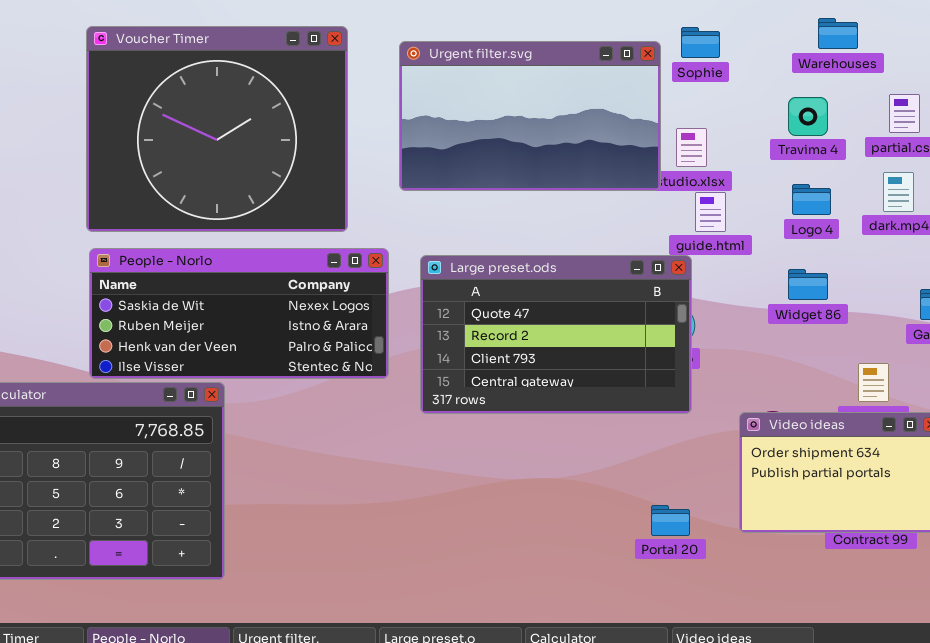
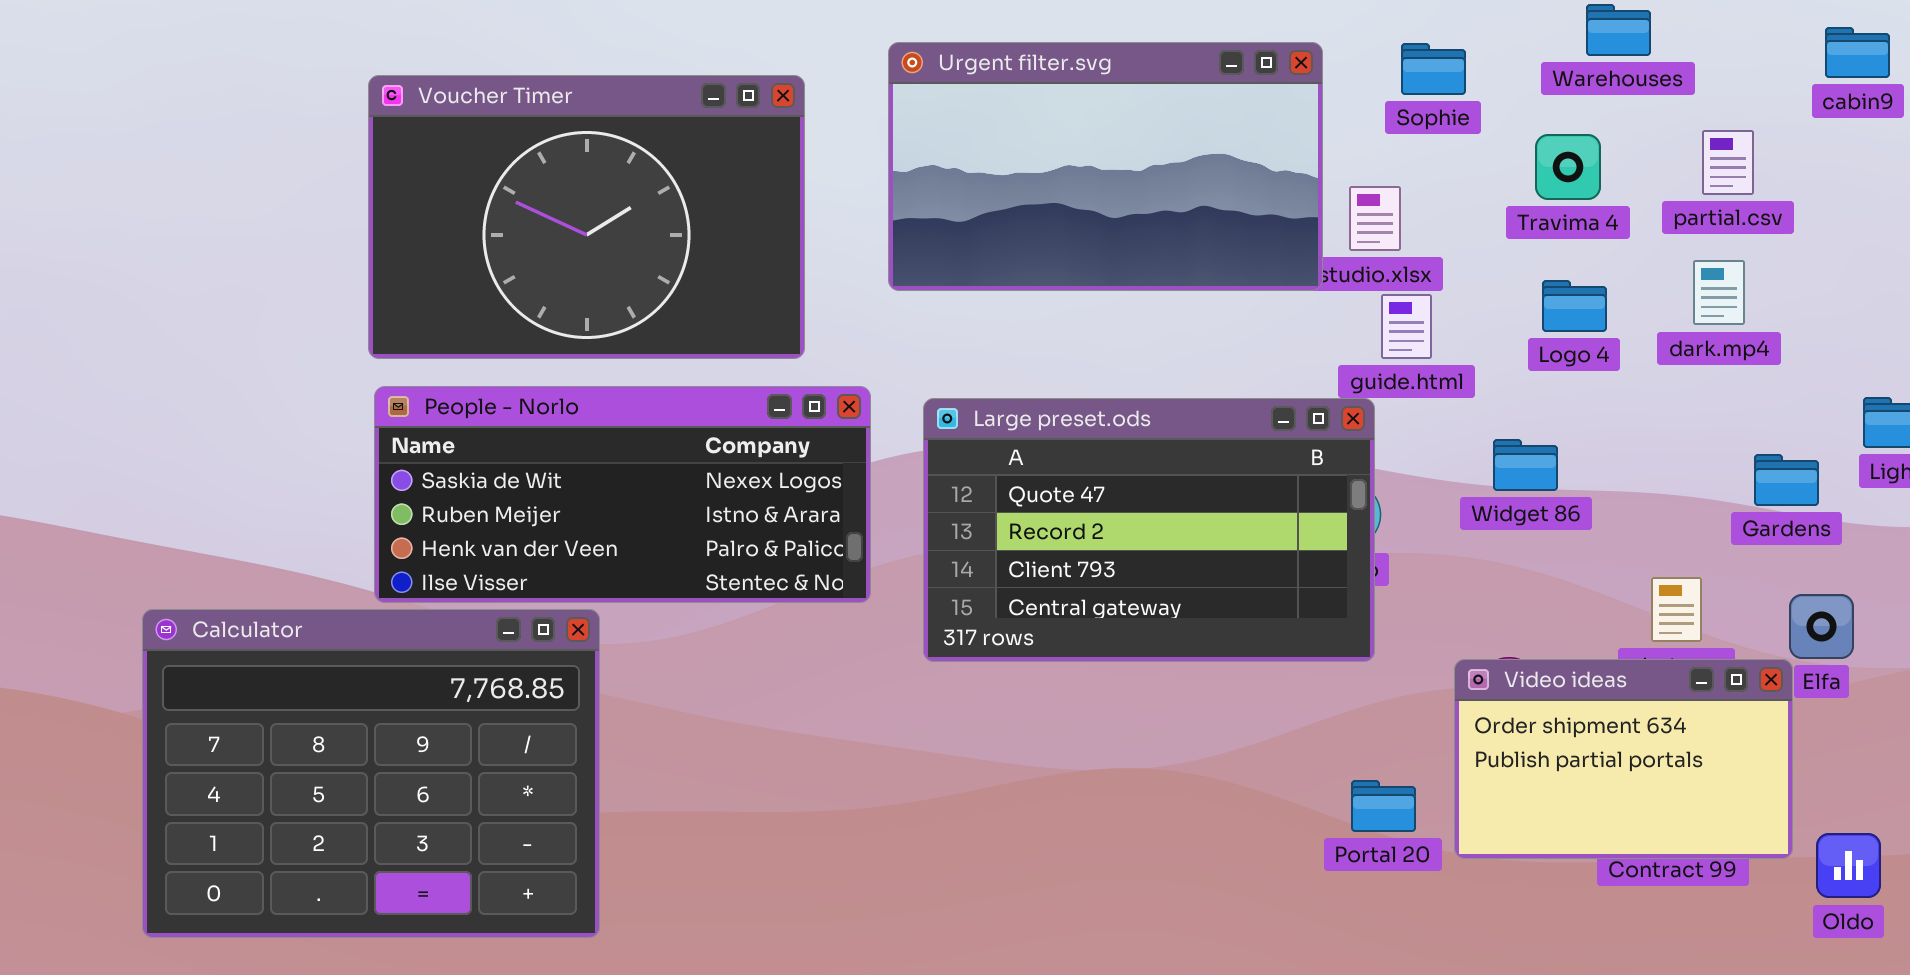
Voucher Timer: [86,26,348,232] -> [368,75,805,359], resized
Sophie: [681,27,720,58] -> [1401,43,1466,95], moved
Widget 86: [788,269,828,300] -> [1493,439,1558,491], moved
Portal 20: [651,505,690,536] -> [1351,780,1416,832], moved

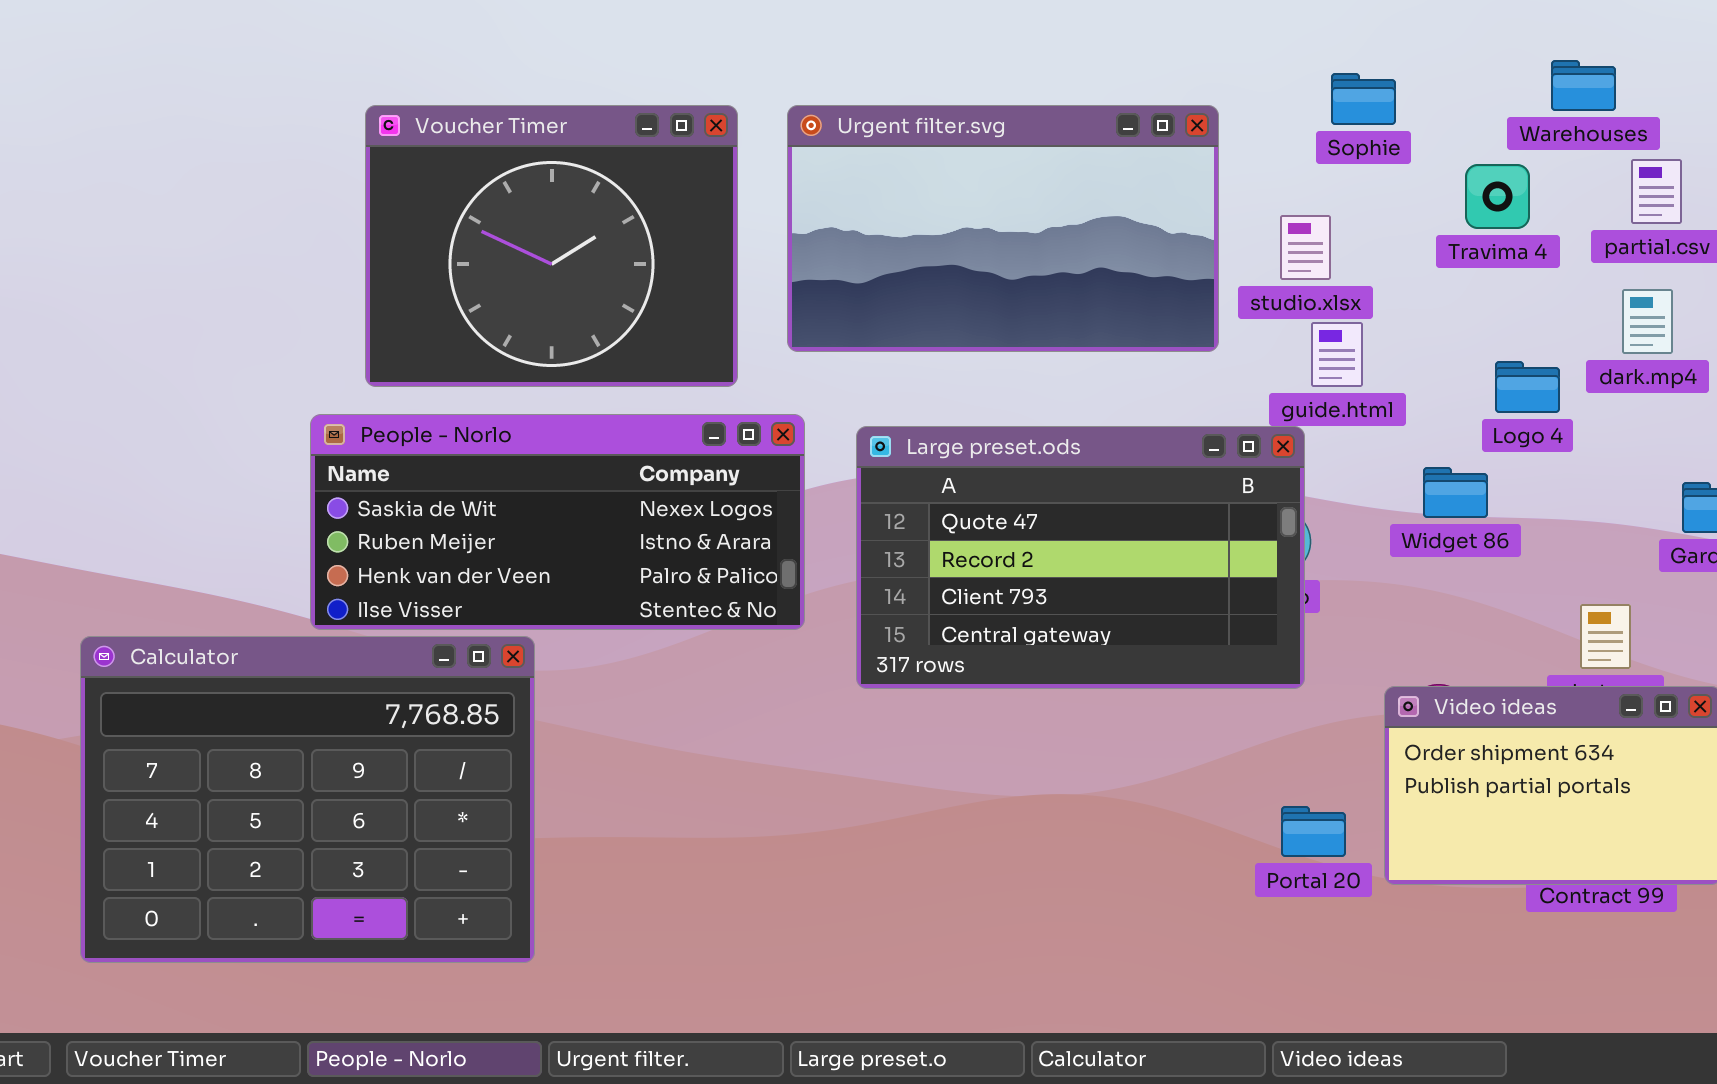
Warehouses: [1586,4,1651,56] -> [1551,60,1616,111], moved
Urgent filter.svg: [888,42,1323,291] -> [787,105,1219,352], moved
Voucher Timer: [368,75,805,359] -> [365,105,738,387], resized
Logo 4: [1542,280,1607,332] -> [1495,361,1560,413], moved

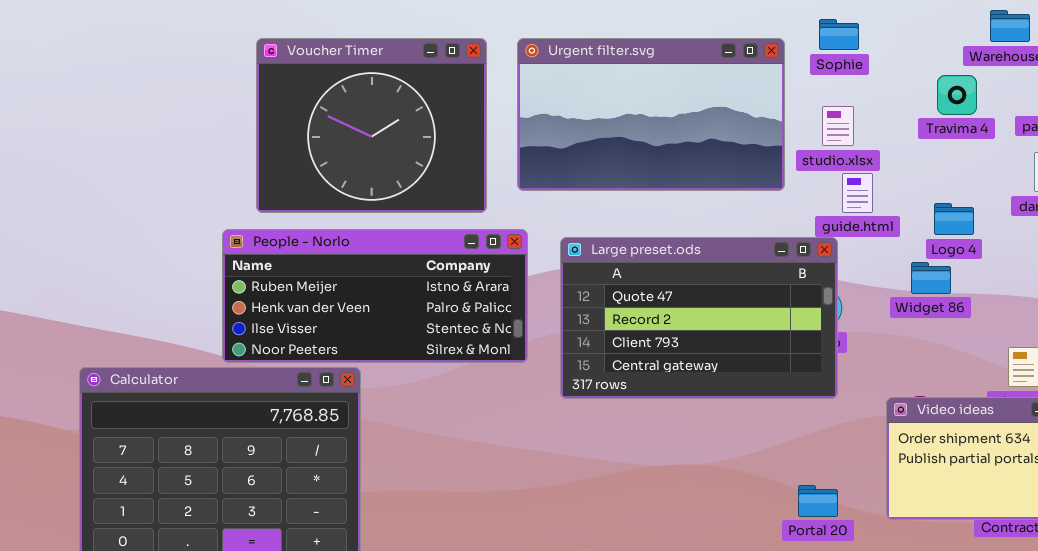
Sophie: [1331,73,1396,125] -> [819,19,859,50], moved
Logo 4: [1495,361,1560,413] -> [934,203,974,235], moved
People - Norlo: [310,414,805,630] -> [222,229,528,363], scrolled down 1 row
Portal 20: [1281,806,1346,857] -> [798,485,838,517], moved

